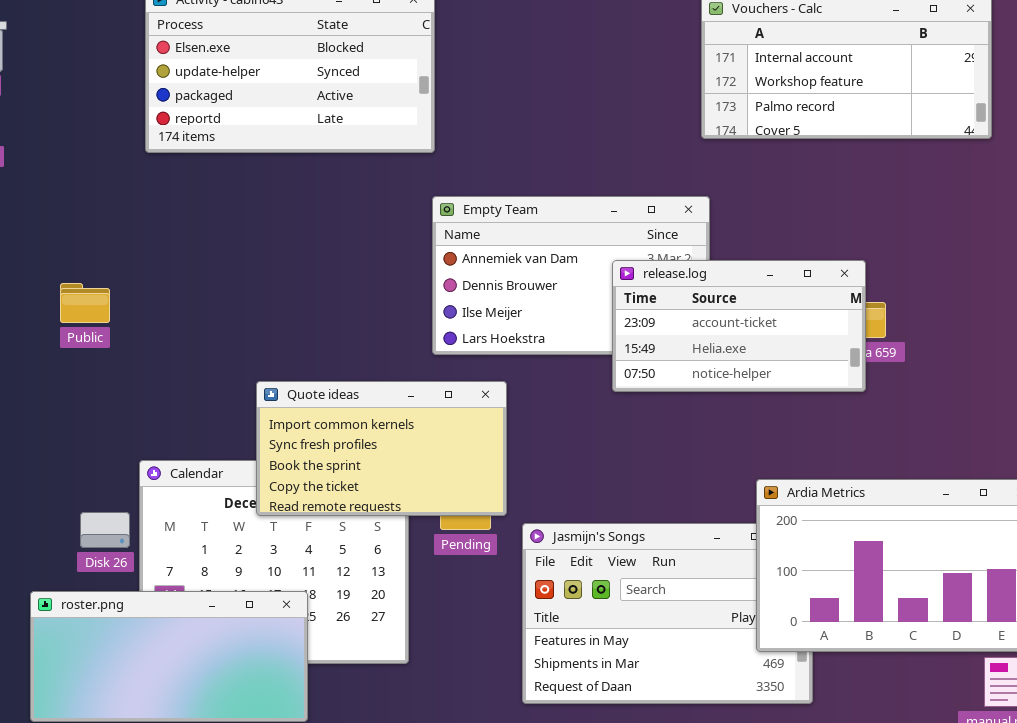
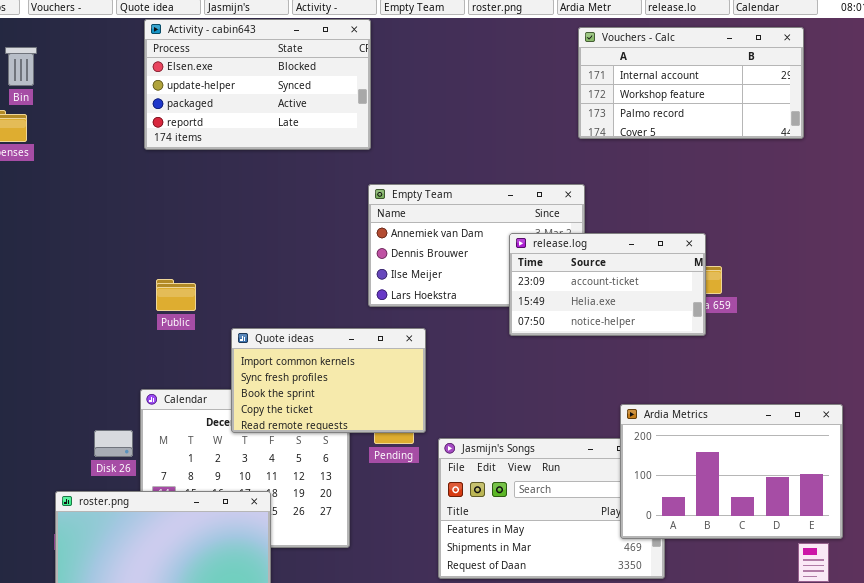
Public: [60,283,110,323] -> [156,279,196,311], moved

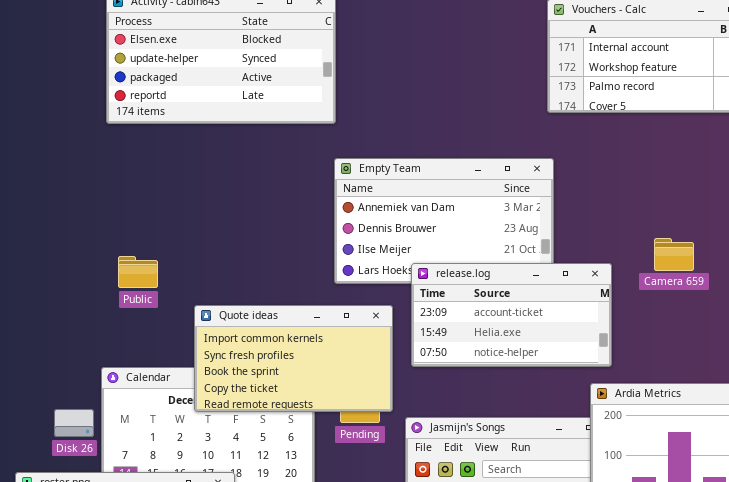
release.log: [509,233,706,336] -> [411,263,612,367], moved

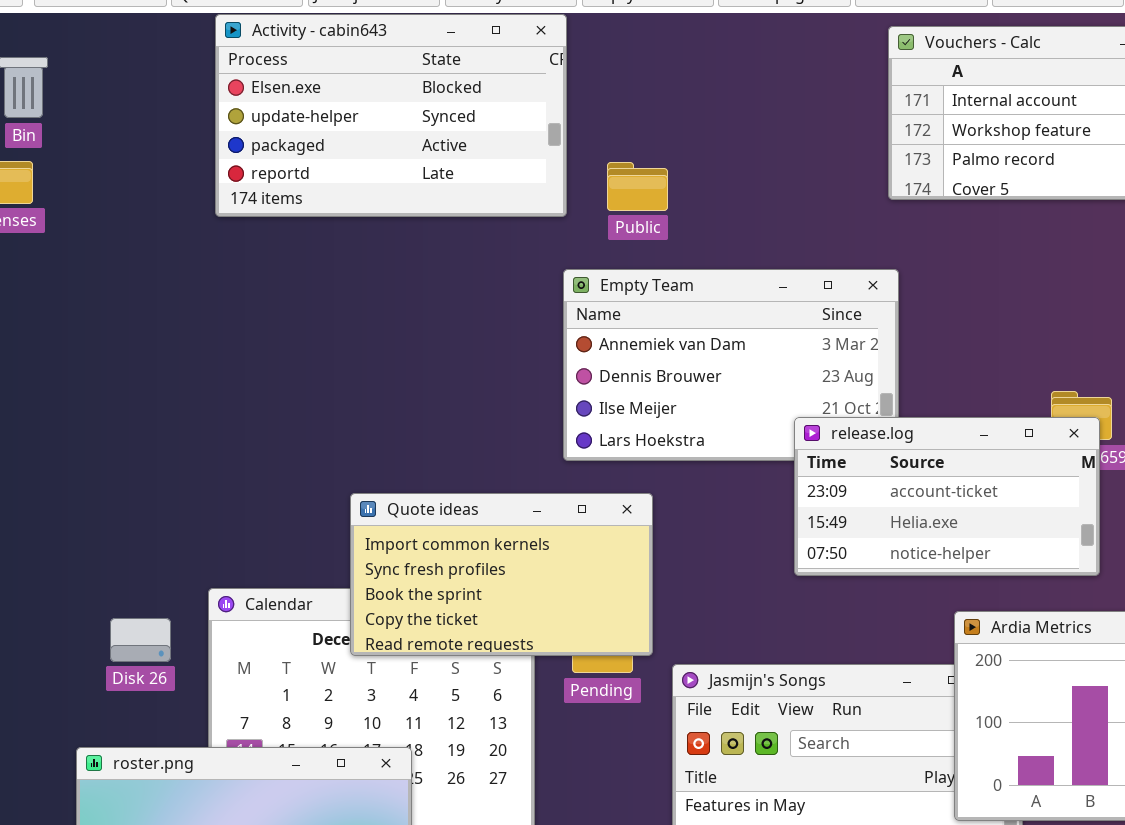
Public: [118,256,158,288] -> [607,162,668,211], moved
release.log: [411,263,612,367] -> [794,417,1100,576], moved
Disk 26: [54,409,94,437] -> [110,618,171,662], moved

